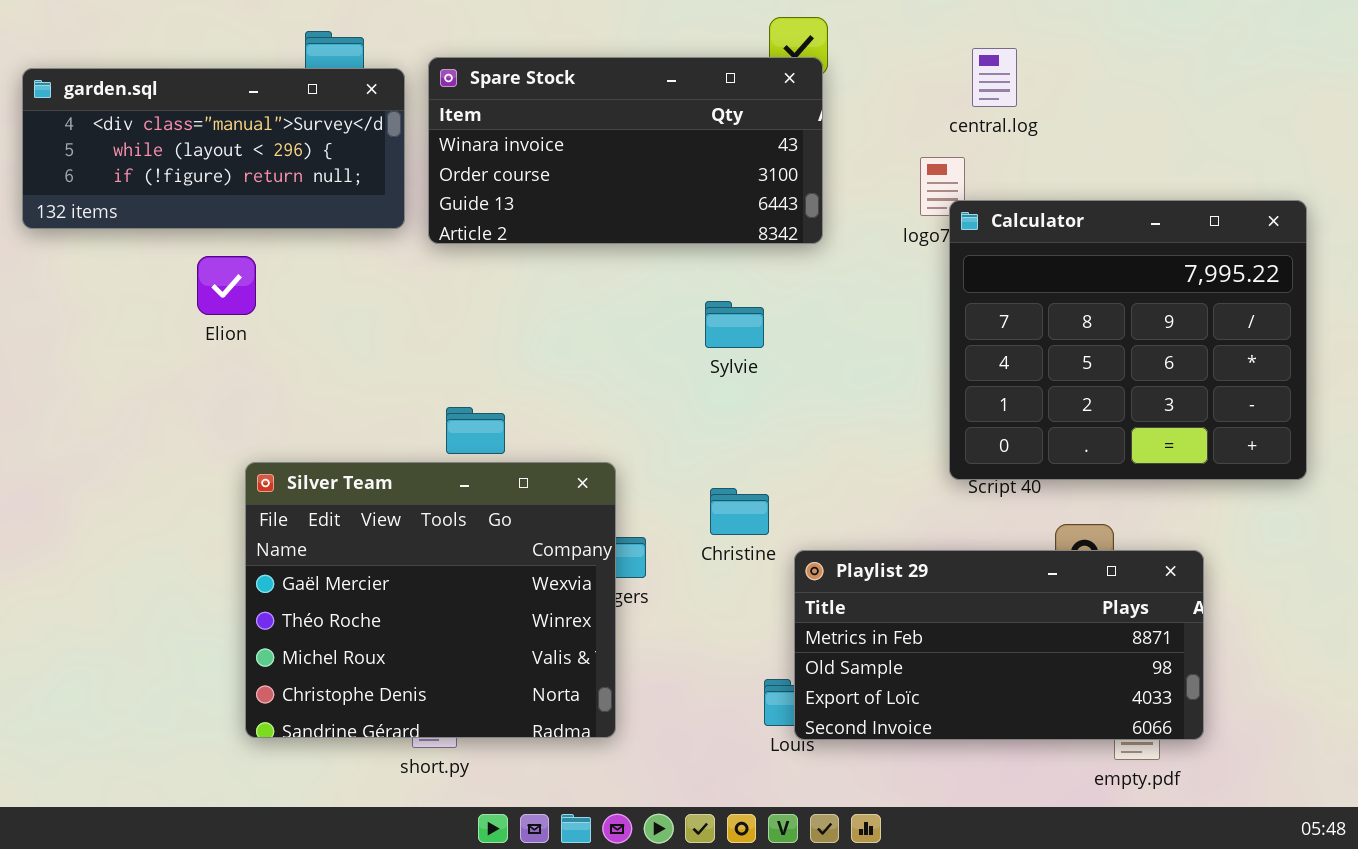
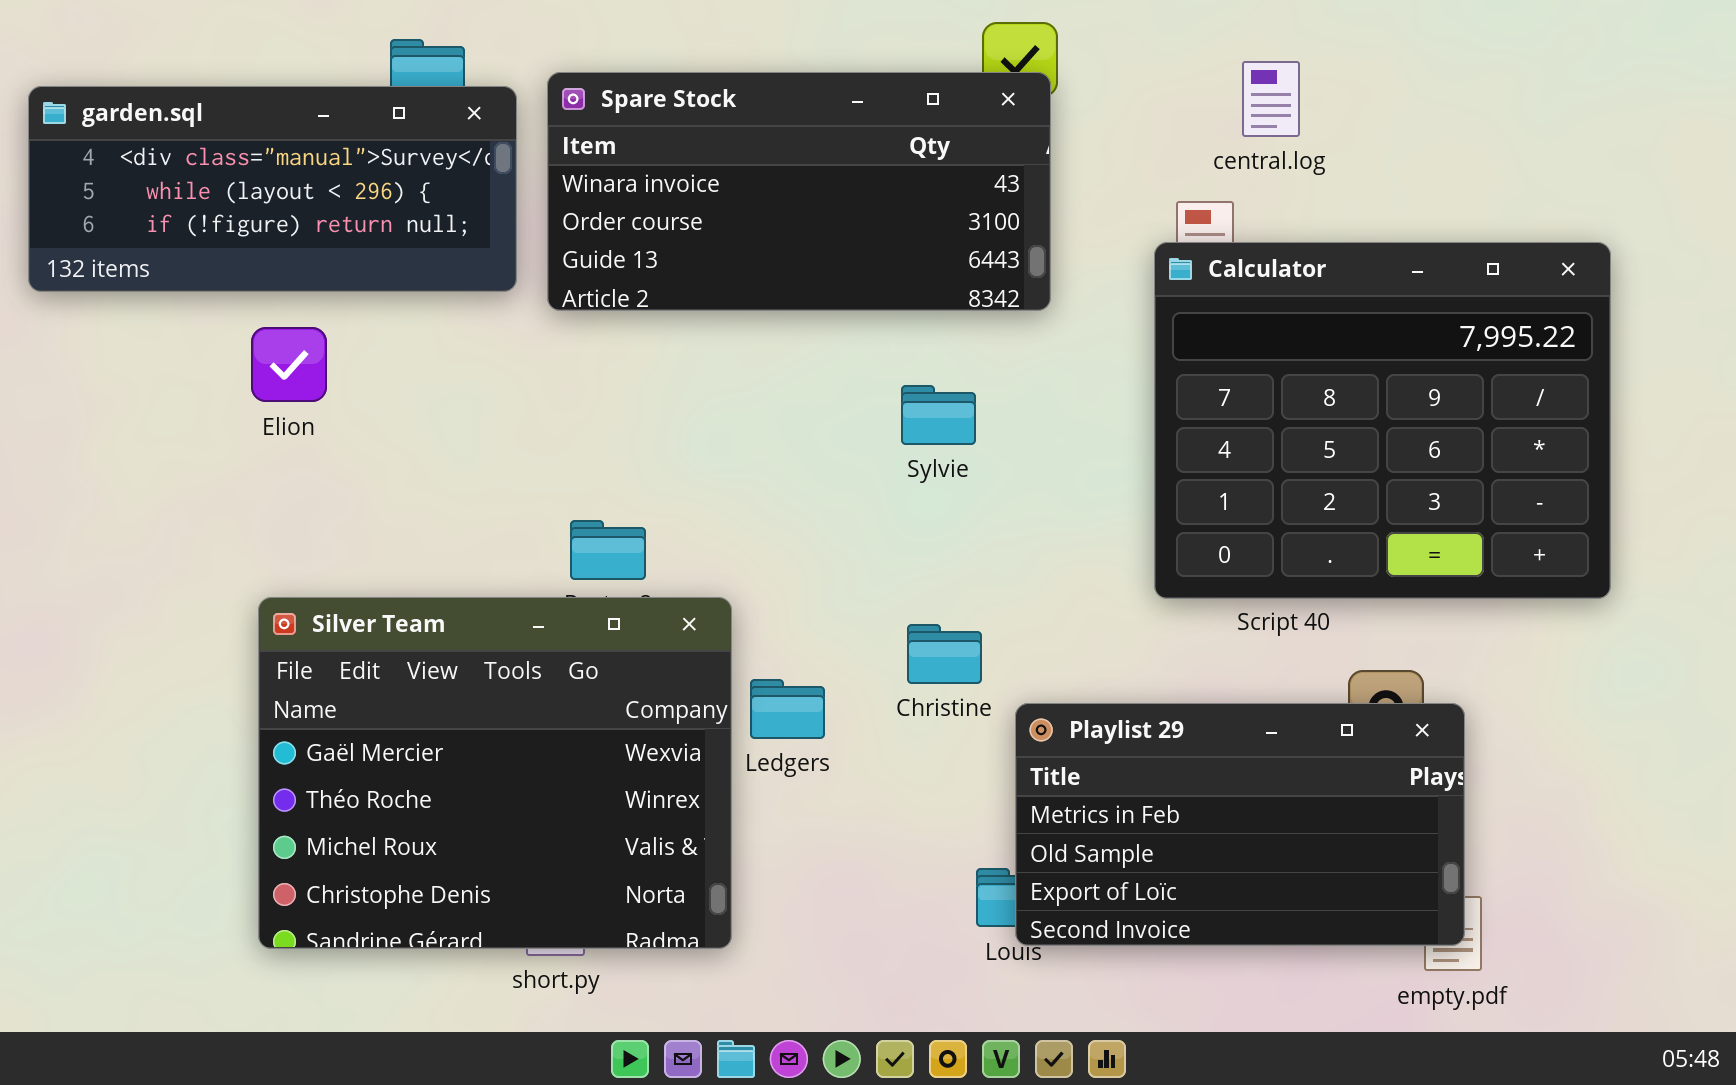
Calculator: [949,200,1307,480] -> [1154,242,1611,599], moved
Silver Team: [245,462,616,738] -> [258,597,732,949], moved
Playlist 29: [794,550,1204,740] -> [1015,703,1465,946], resized

